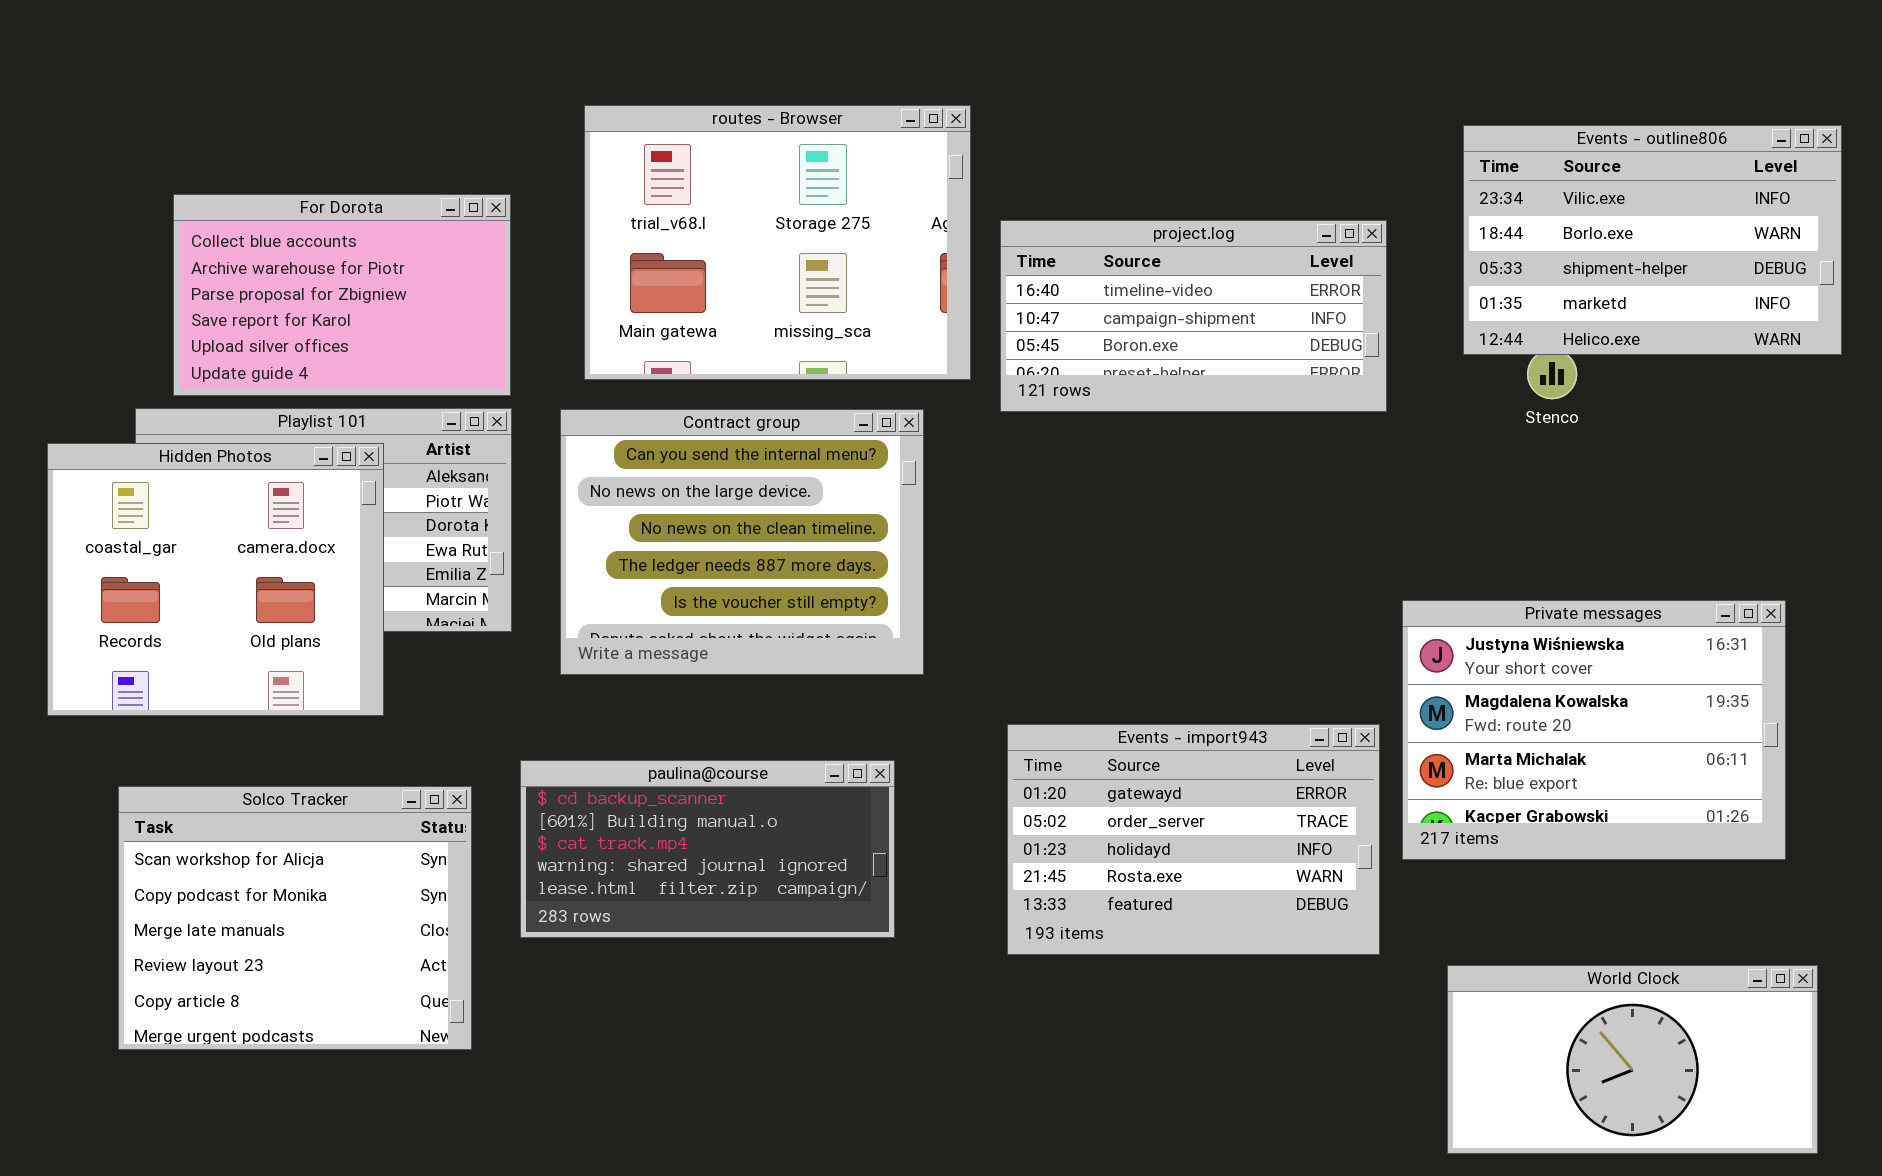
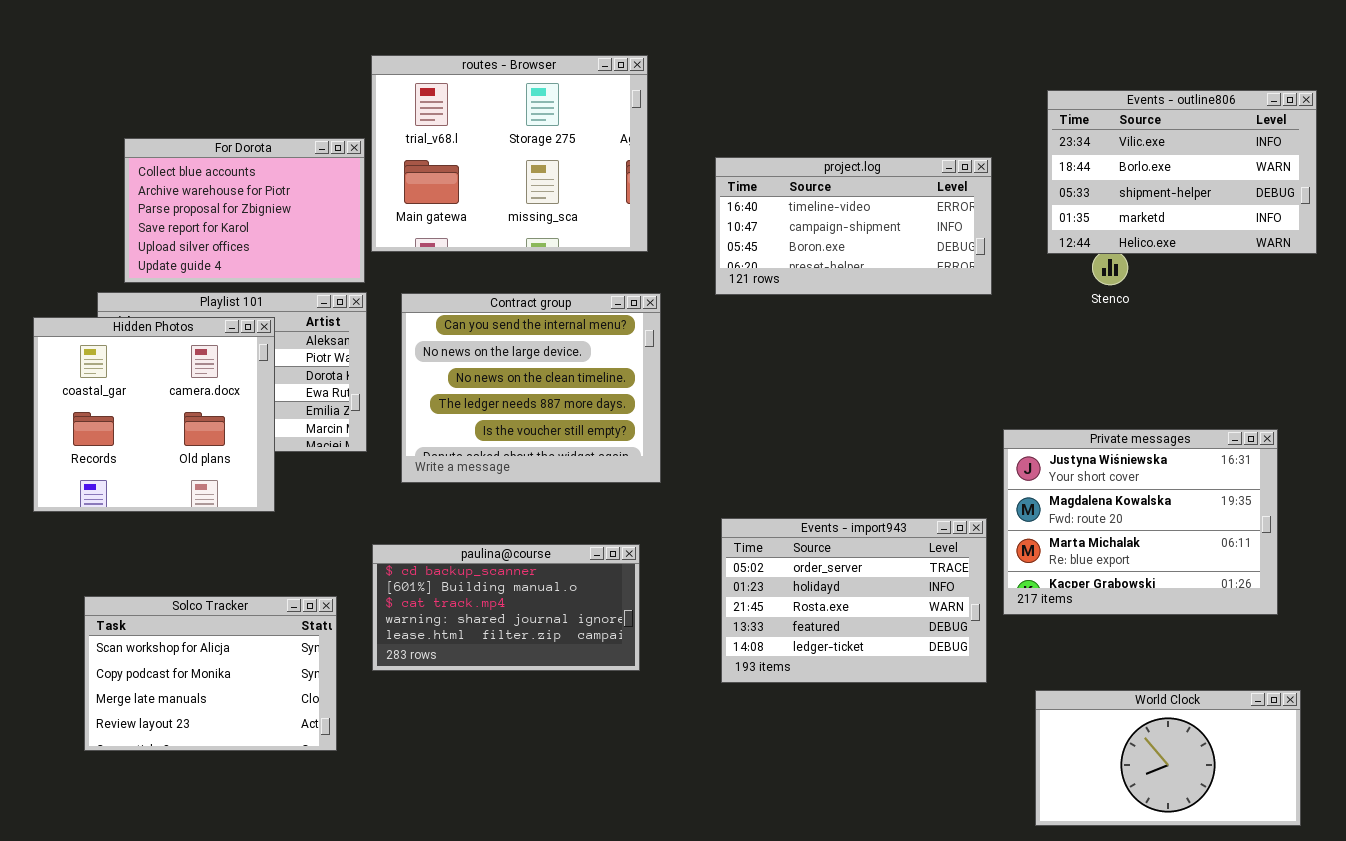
routes - Browser: [584,105,971,380] -> [371,55,648,252], moved
Events - import943: [1007,724,1380,955] -> [721,518,987,683], scrolled down 1 row
Solco Tracker: [118,786,472,1050] -> [84,596,337,751], resized

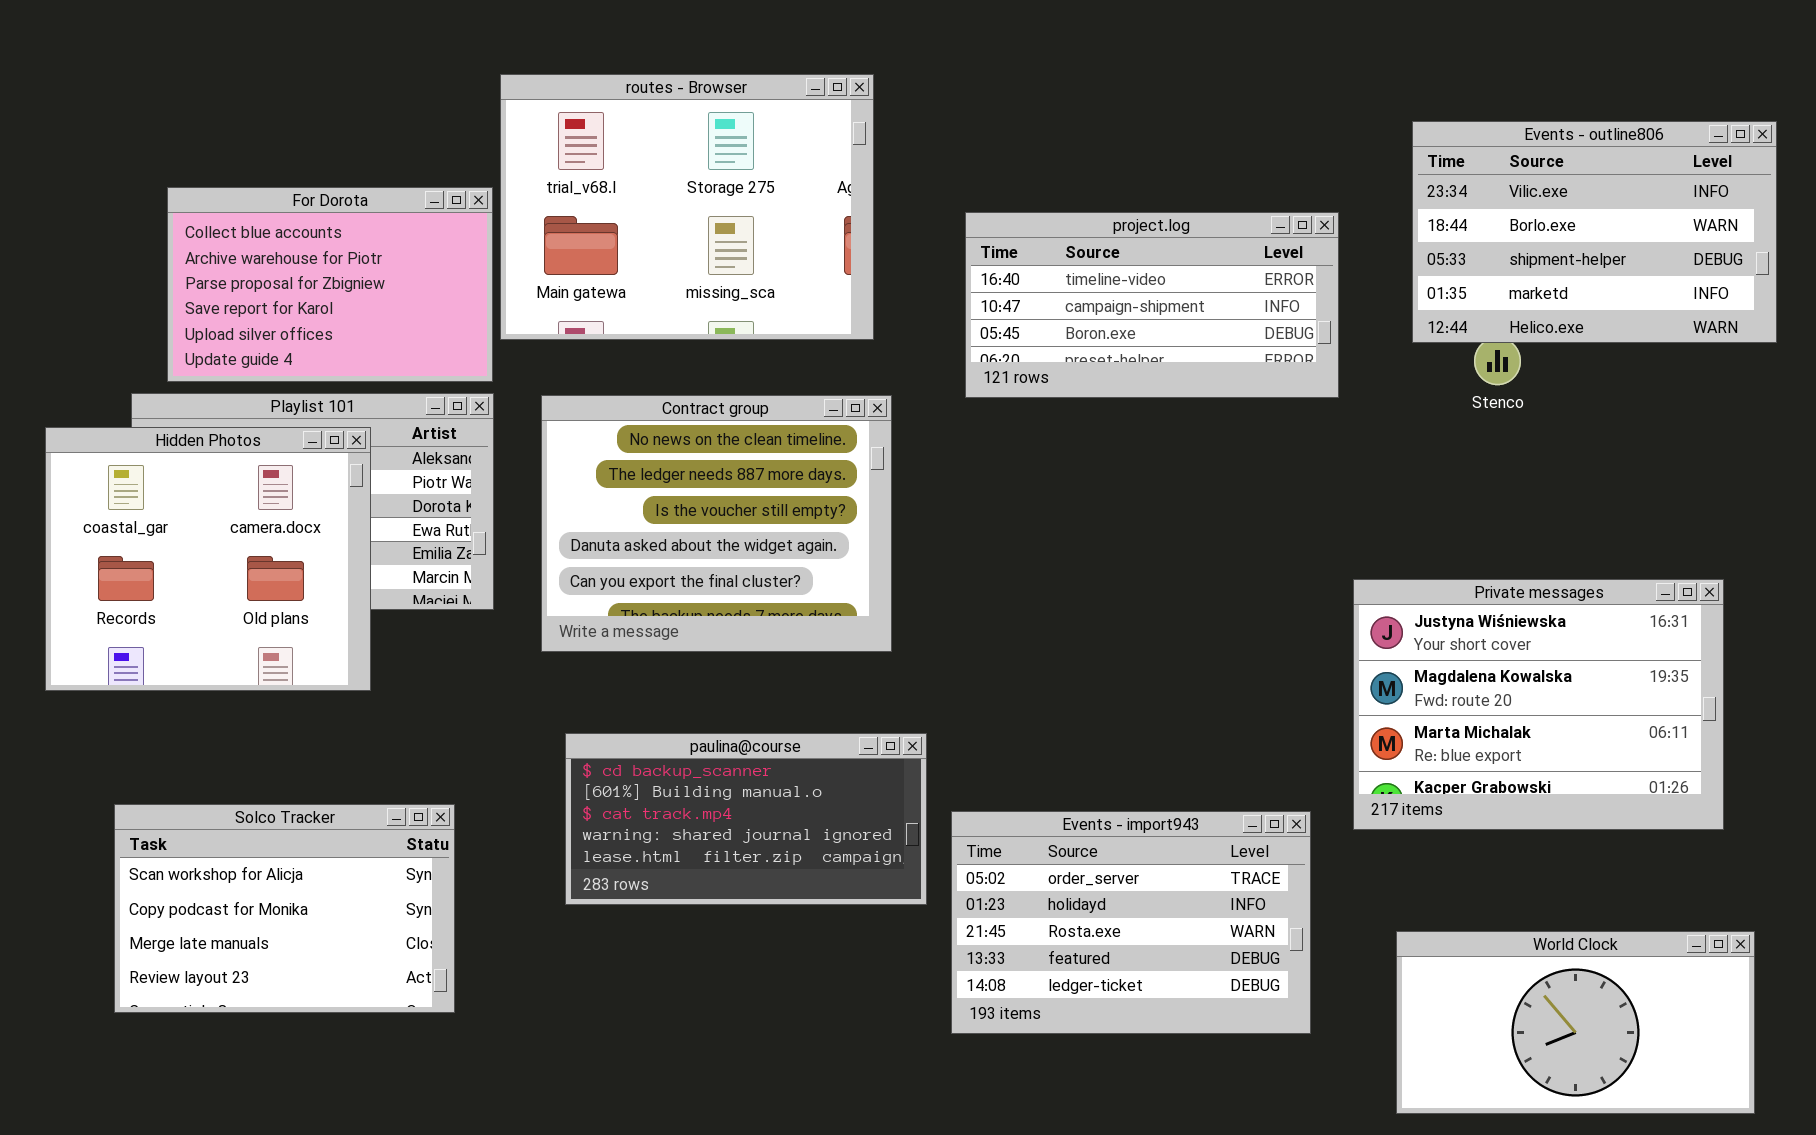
Contract group: [401,293,661,483] -> [541,395,892,652], scrolled down 2 rows
Events - import943: [721,518,987,683] -> [951,811,1311,1034], moved
paulina@course: [372,544,640,671] -> [565,733,927,905], moved

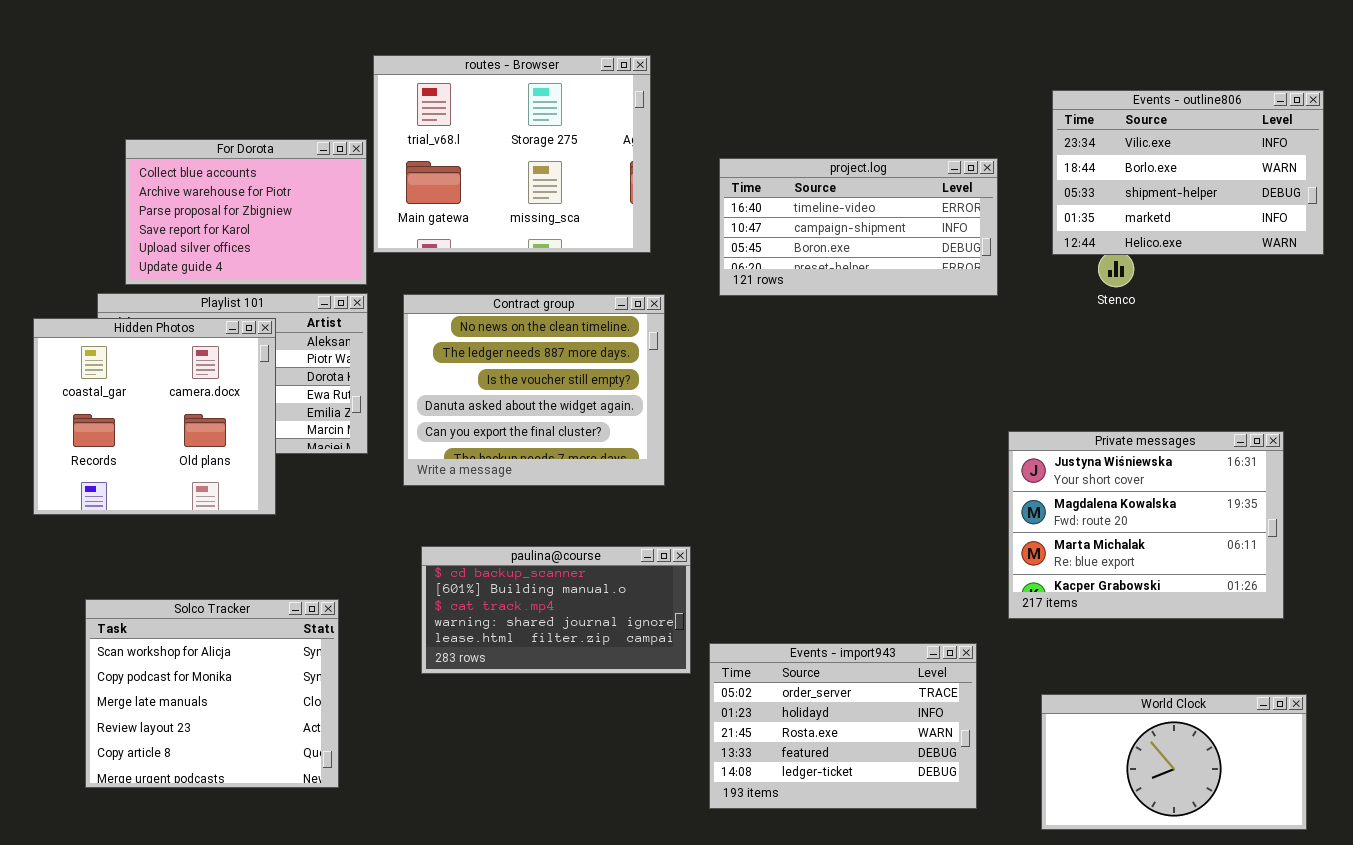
Solco Tracker: [114,804,455,1013] -> [85,599,339,788], resized
Events - import943: [951,811,1311,1034] -> [709,643,977,809], moved

